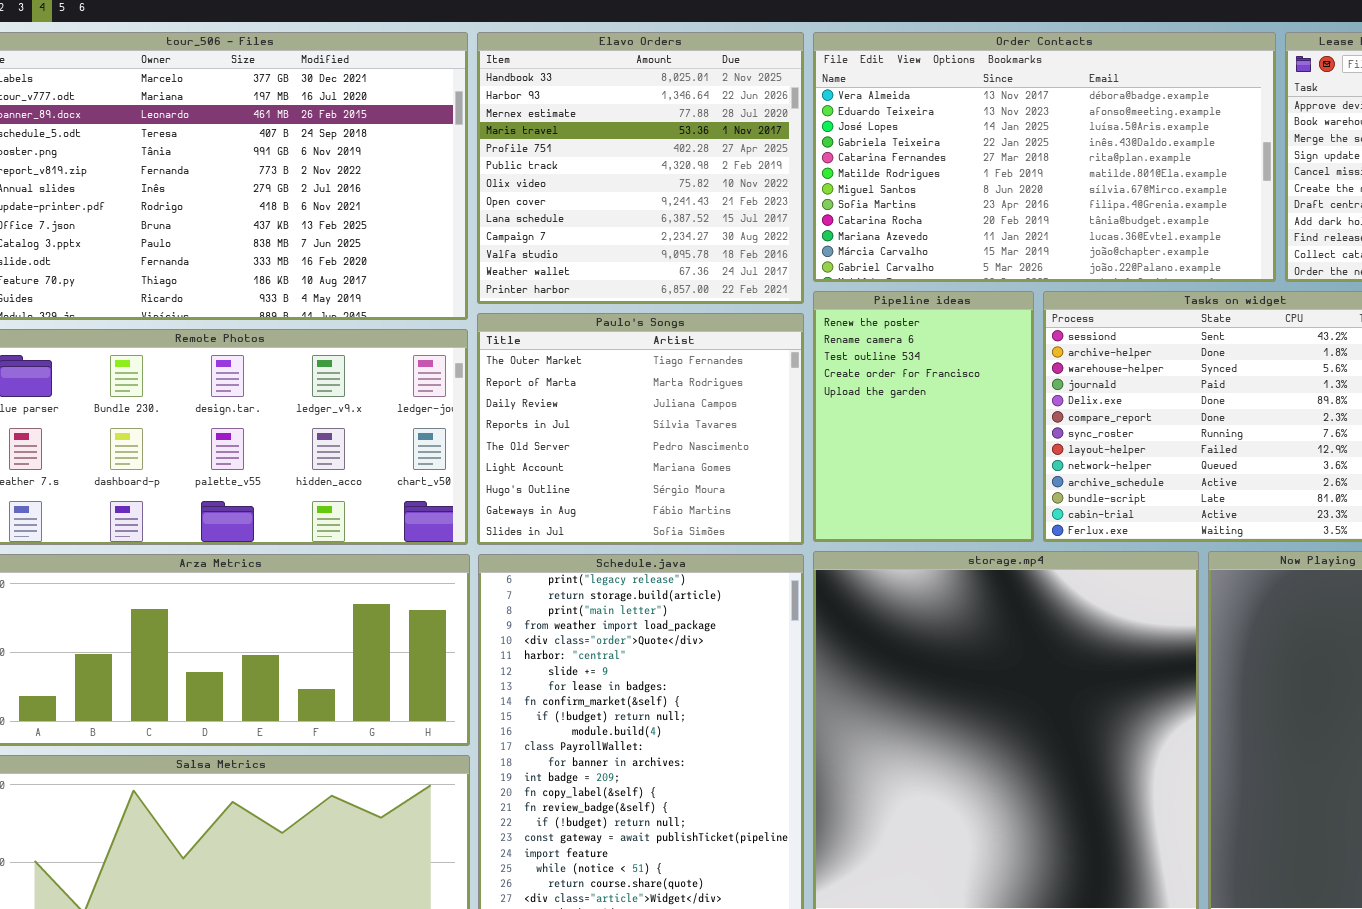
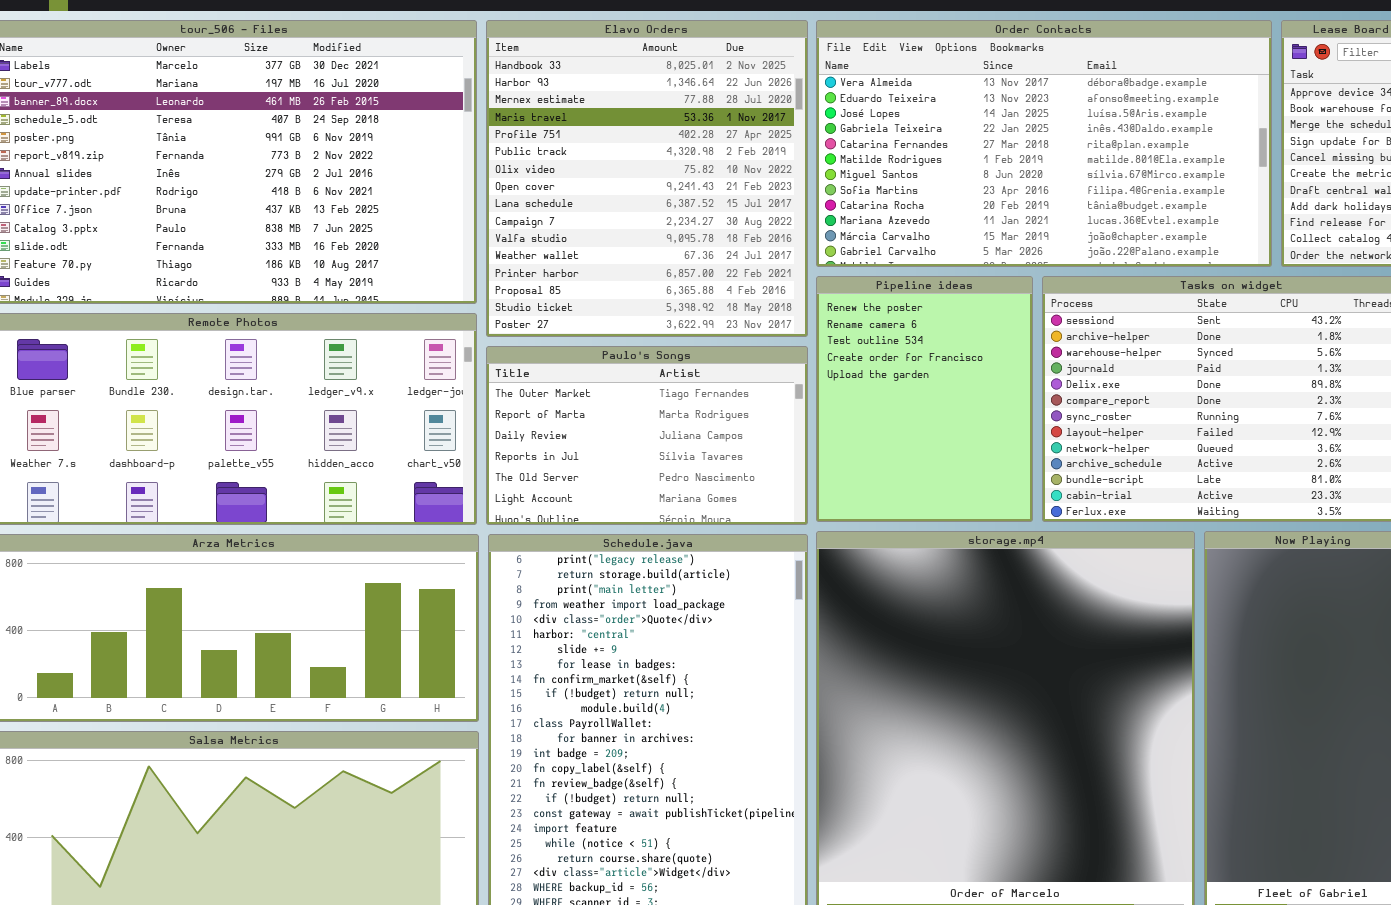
Elavo Orders: [477,32,804,304] -> [486,20,808,337], resized
Paulo's Songs: [477,313,804,545] -> [486,346,808,525], resized

